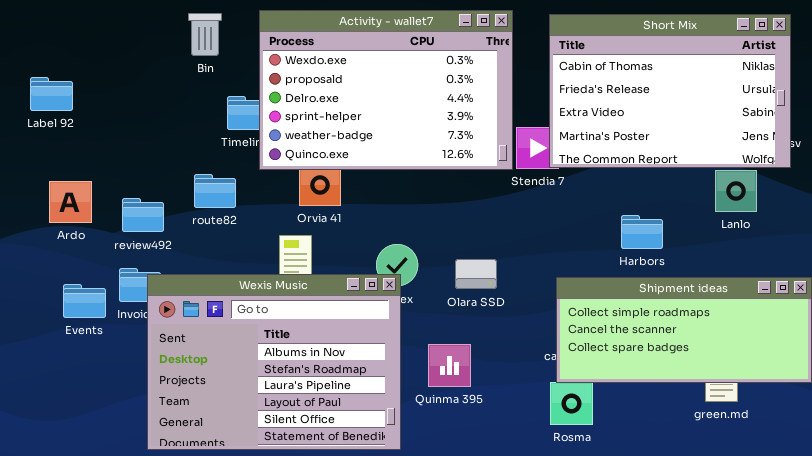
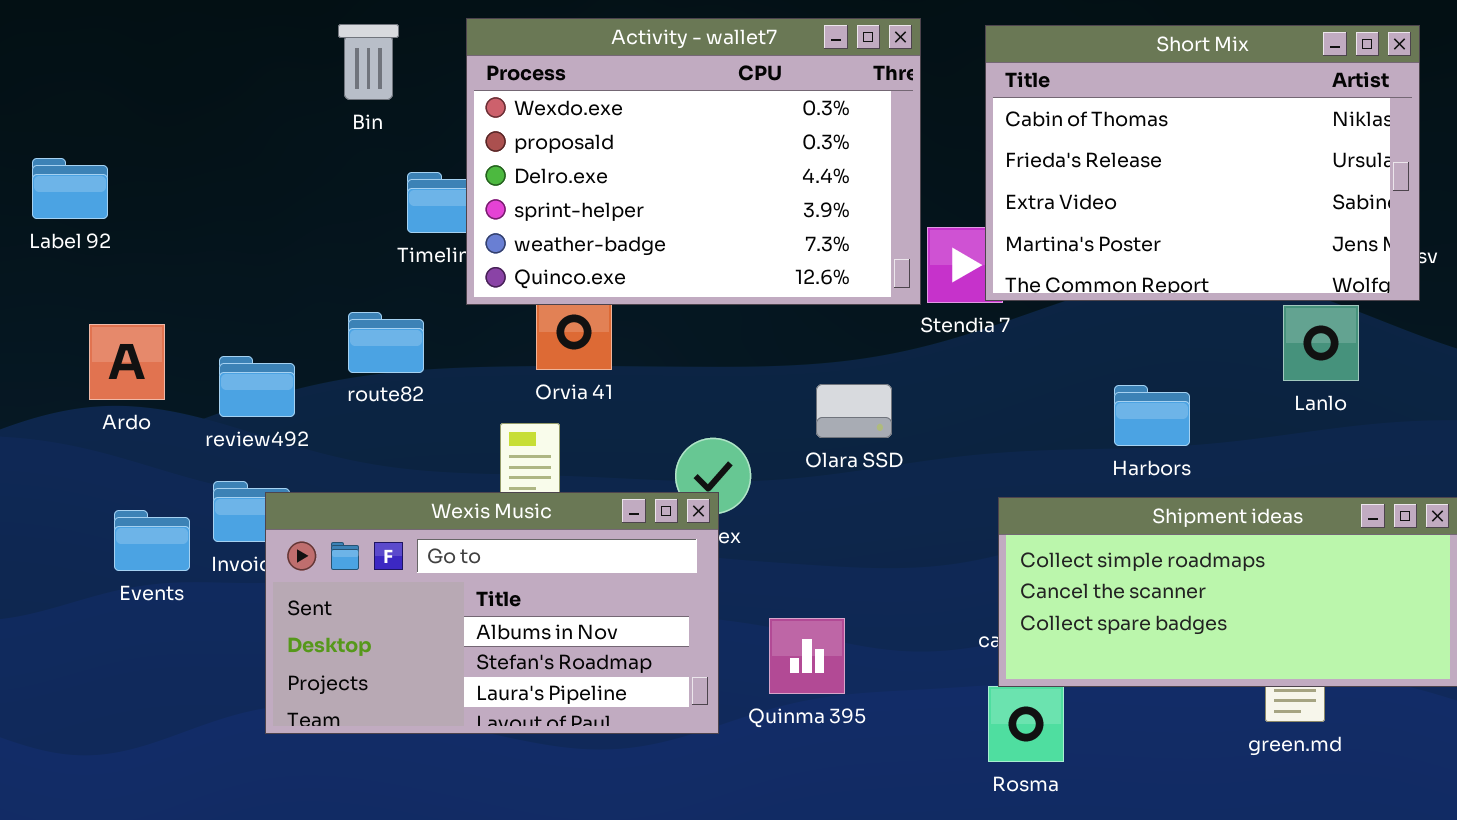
Label 92: [30,77,73,111] -> [32,158,108,219], moved
Olara SSD: [455,259,497,289] -> [816,384,892,438], moved
Wexis Music: [147,274,401,450] -> [265,492,719,734], resized

